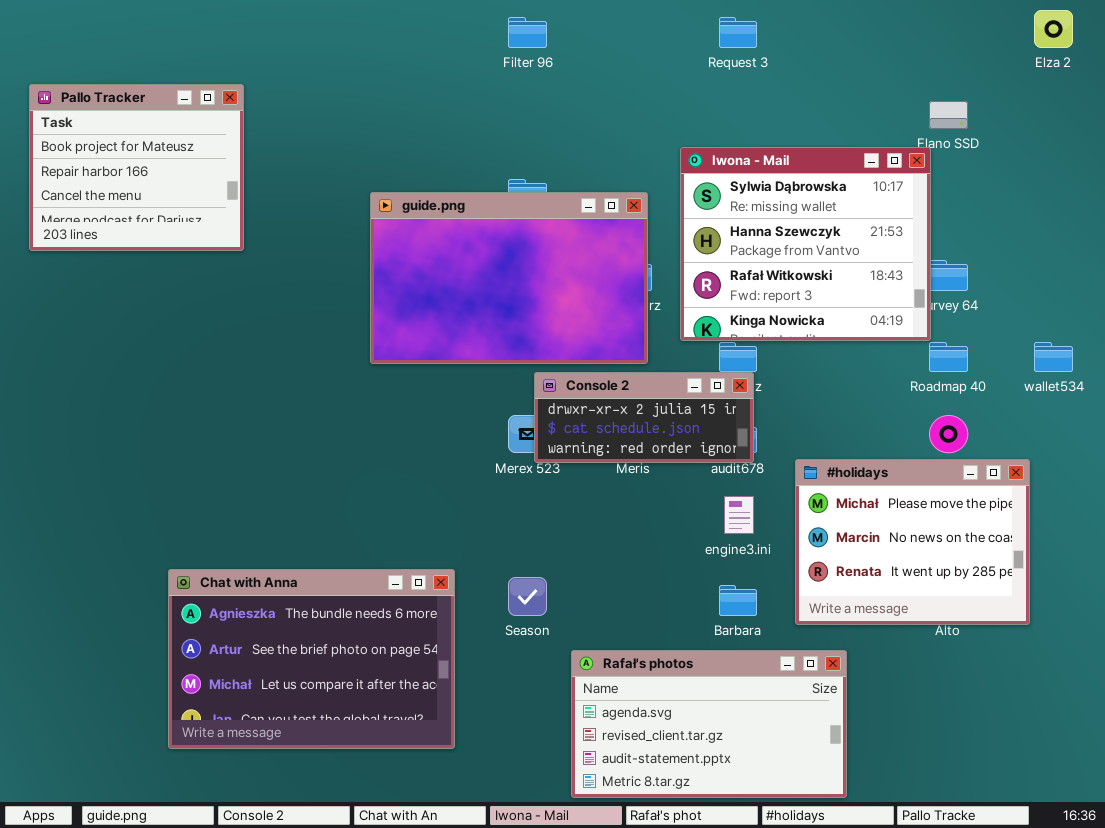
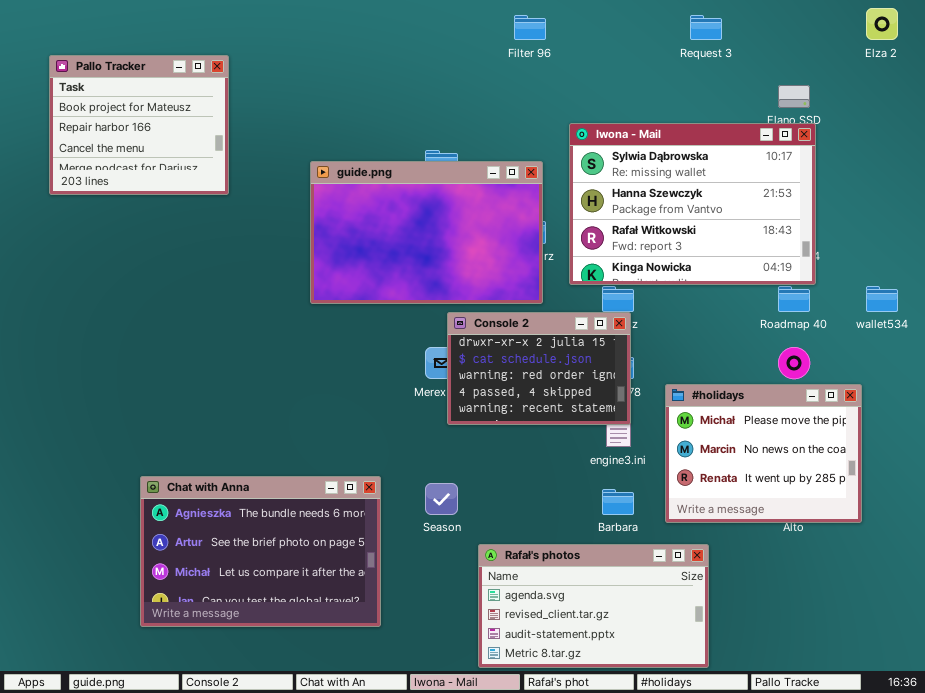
Filter 96: [508,17,547,48] -> [514,15,546,40], moved
Request 3: [719,17,757,48] -> [690,15,722,40], moved
Pallo Tracker: [29,84,244,251] -> [49,55,229,195], moved
Iwona - Mail: [680,147,931,341] -> [569,123,816,285], resized
Console 2: [534,372,754,463] -> [447,312,631,425], resized

